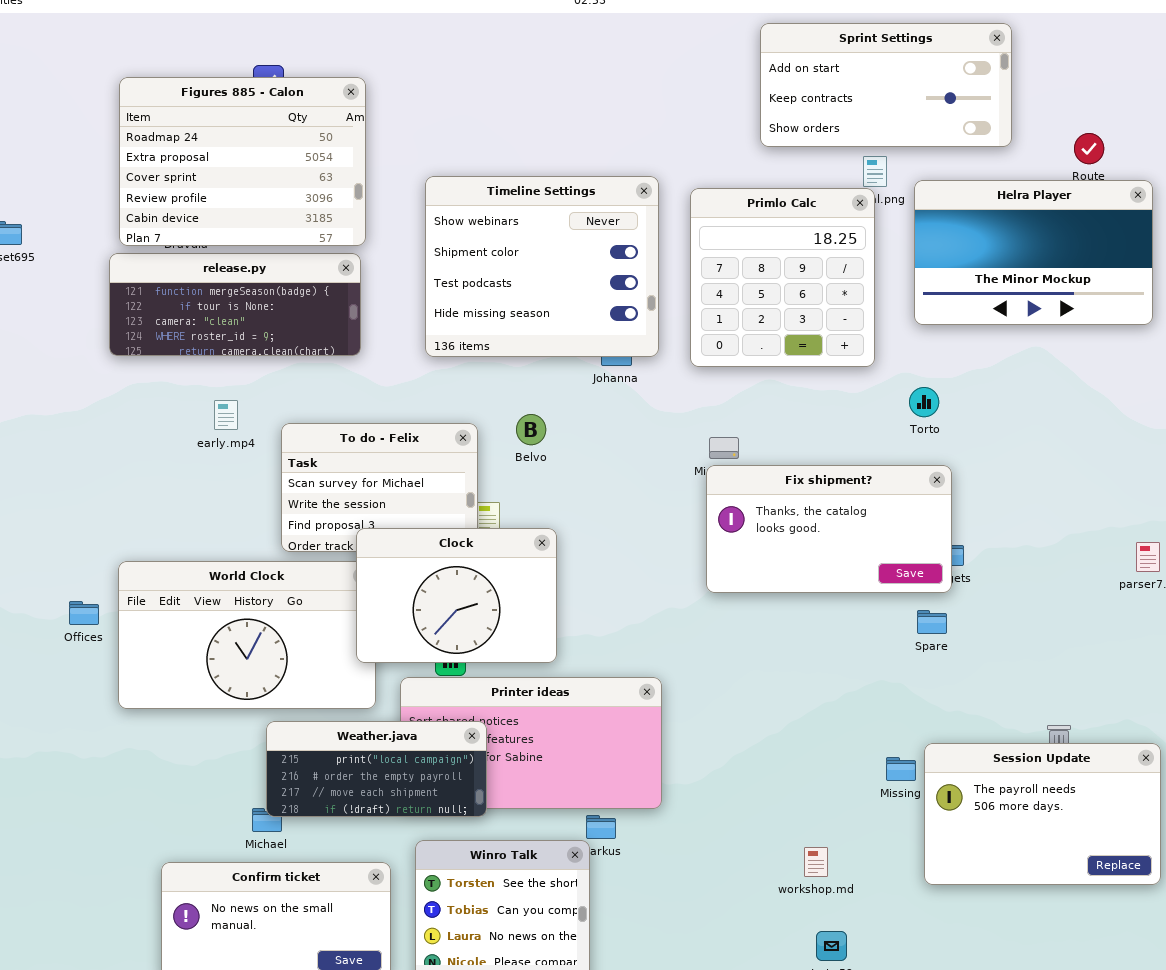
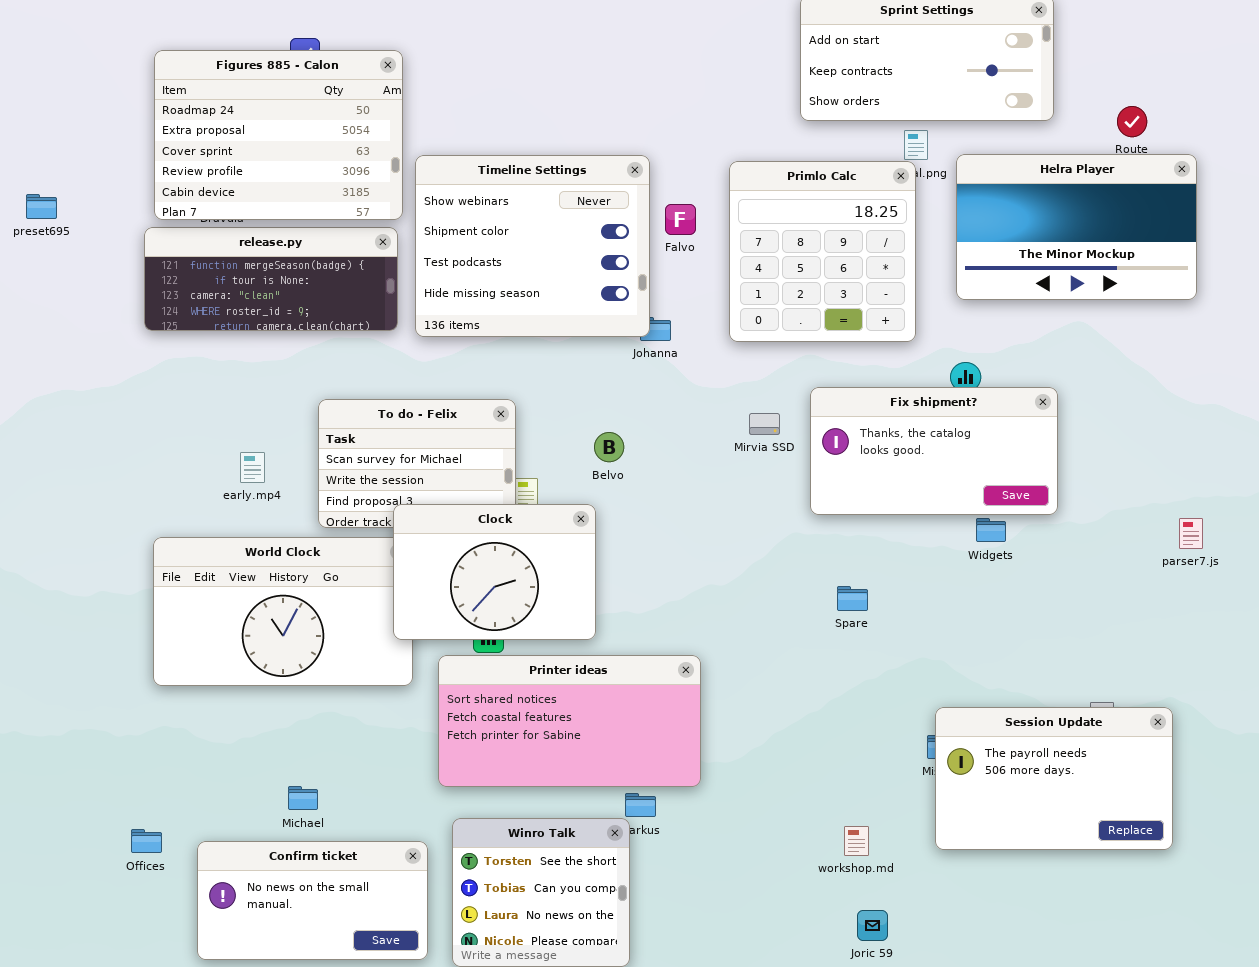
Timeline Settings: [425,176,659,357] -> [415,155,650,337], moved
early.mp4: [214,400,238,430] -> [240,452,265,483], moved
Belvo: [516,414,546,445] -> [594,432,624,462], moved
Fix shipment?: [706,465,952,593] -> [810,387,1058,515], moved
Offices: [69,601,99,625] -> [131,829,162,853], moved
Spare: [917,610,947,634] -> [837,586,868,611], moved
Weather.java: [266,721,487,817] -> none, closed
Session Update: [924,743,1161,885] -> [935,707,1173,850], moved

